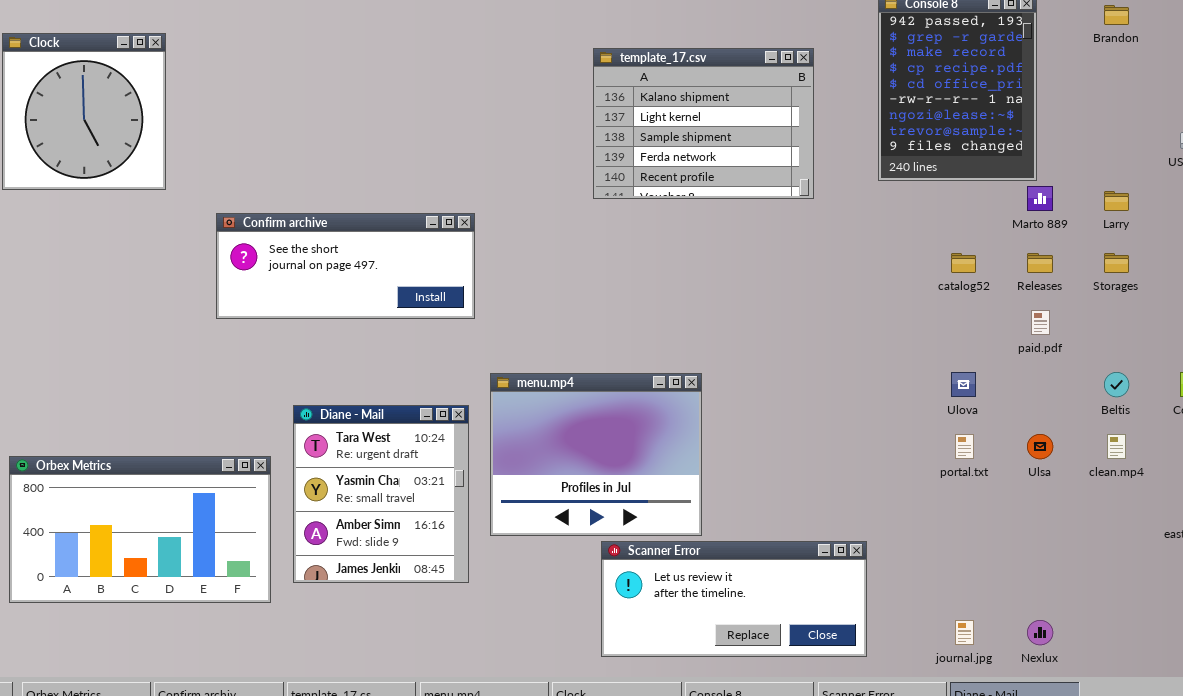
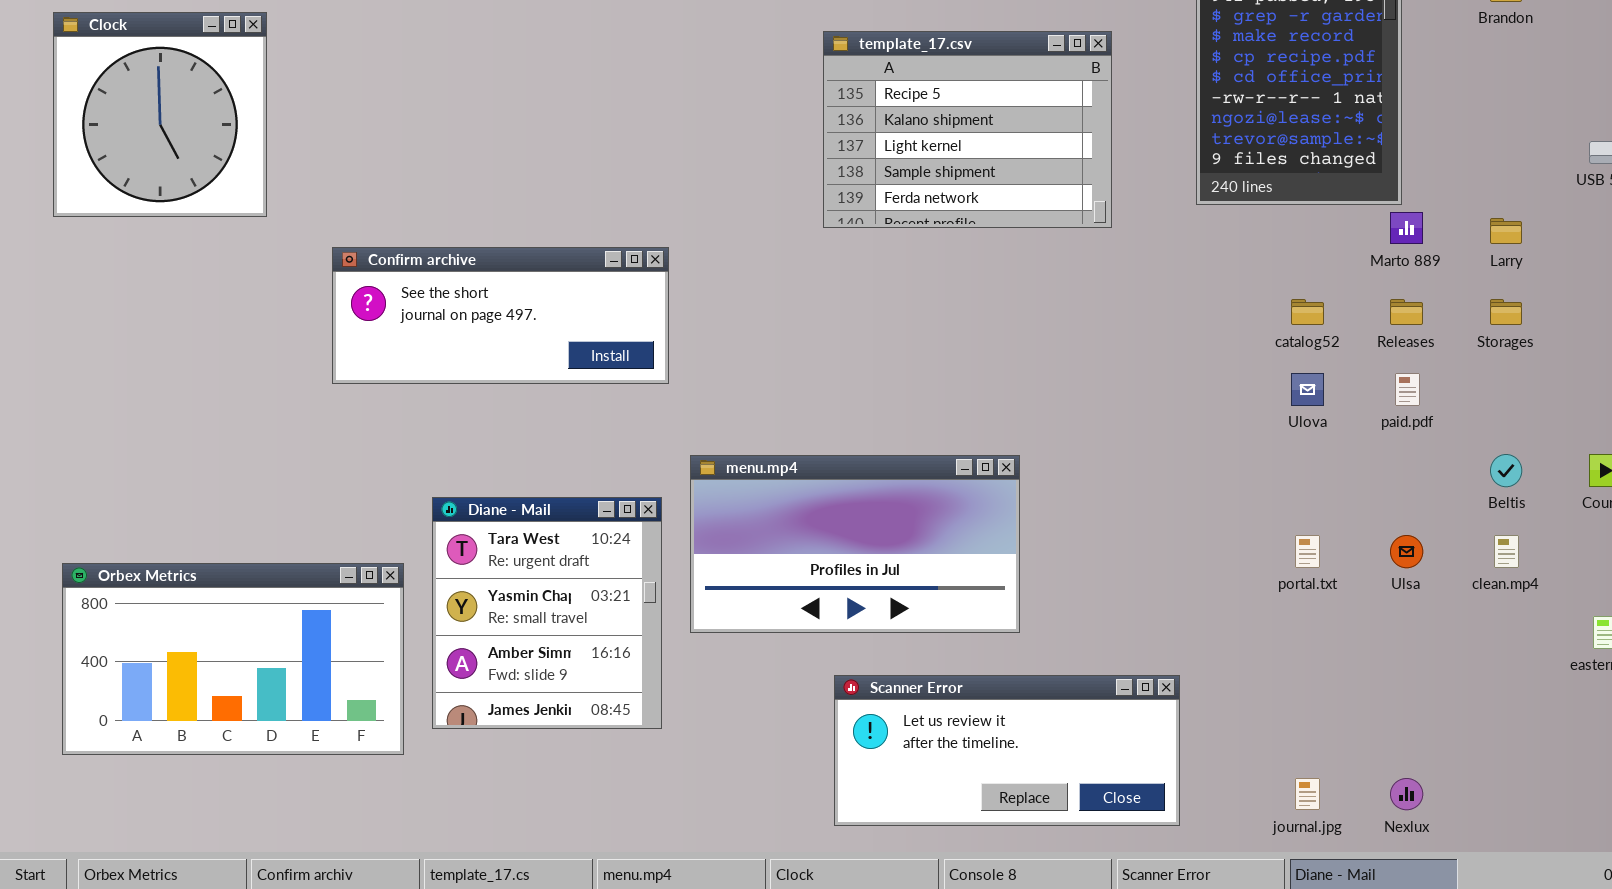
template_17.csv: [593,48,814,199] -> [823,31,1112,228], scrolled up 1 row
Ulova: [951,372,976,397] -> [1291,373,1324,406], moved
menu.mp4: [490,373,702,536] -> [690,455,1020,633], resized

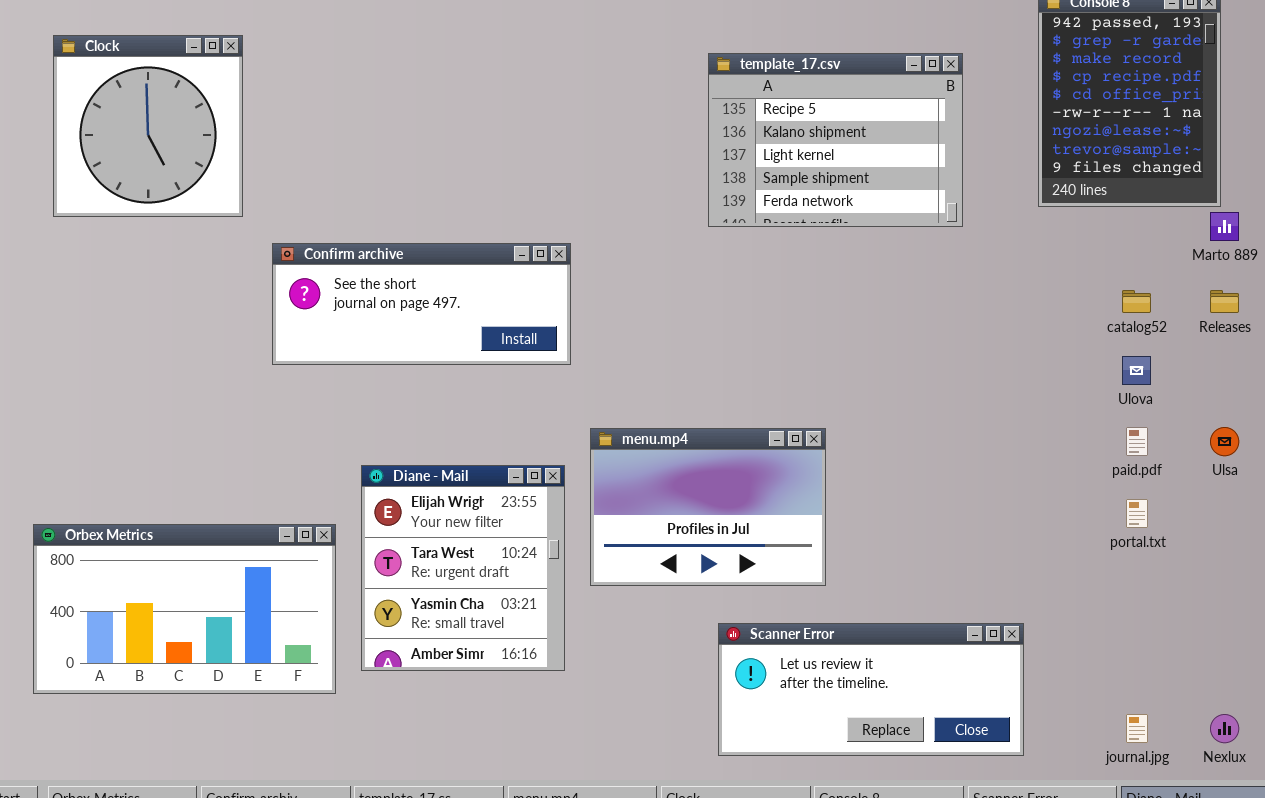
Clock: [53,12,267,217] -> [53,35,243,217], moved
paid.pdf: [1395,373,1420,406] -> [1126,427,1148,456], moved
menu.mp4: [690,455,1020,633] -> [590,428,826,586], resized
Diane - Mail: [432,497,662,729] -> [361,465,565,671], scrolled up 1 row
Ulsa: [1390,535,1423,568] -> [1210,427,1239,456], moved

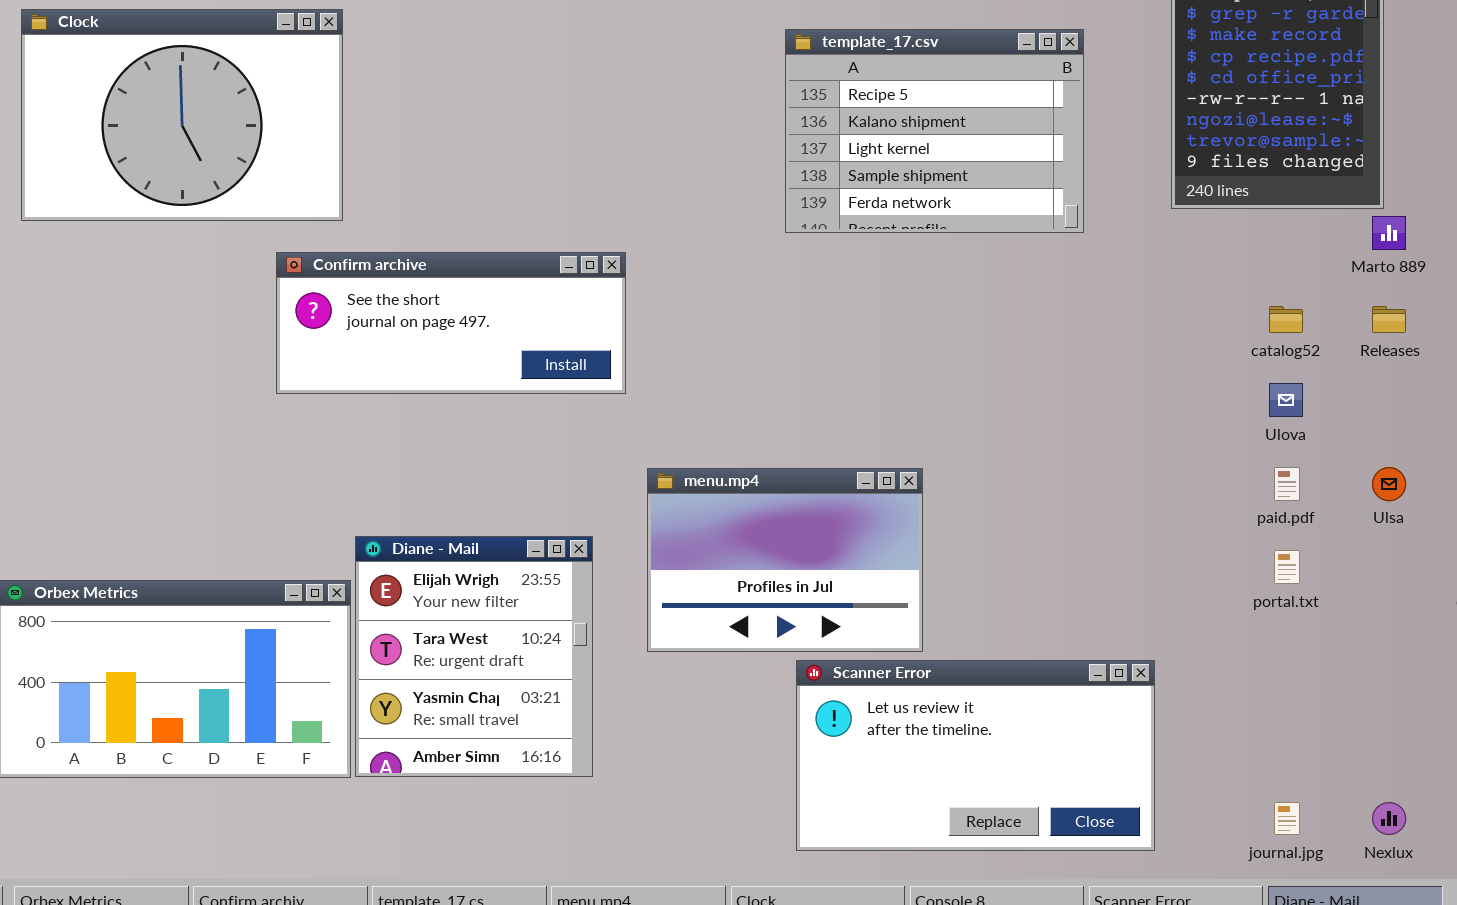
Clock: [53,35,243,217] -> [21,9,343,221], resized
Diane - Mail: [361,465,565,671] -> [355,536,593,777], moved
Scanner Error: [718,623,1024,756] -> [796,660,1155,851], resized

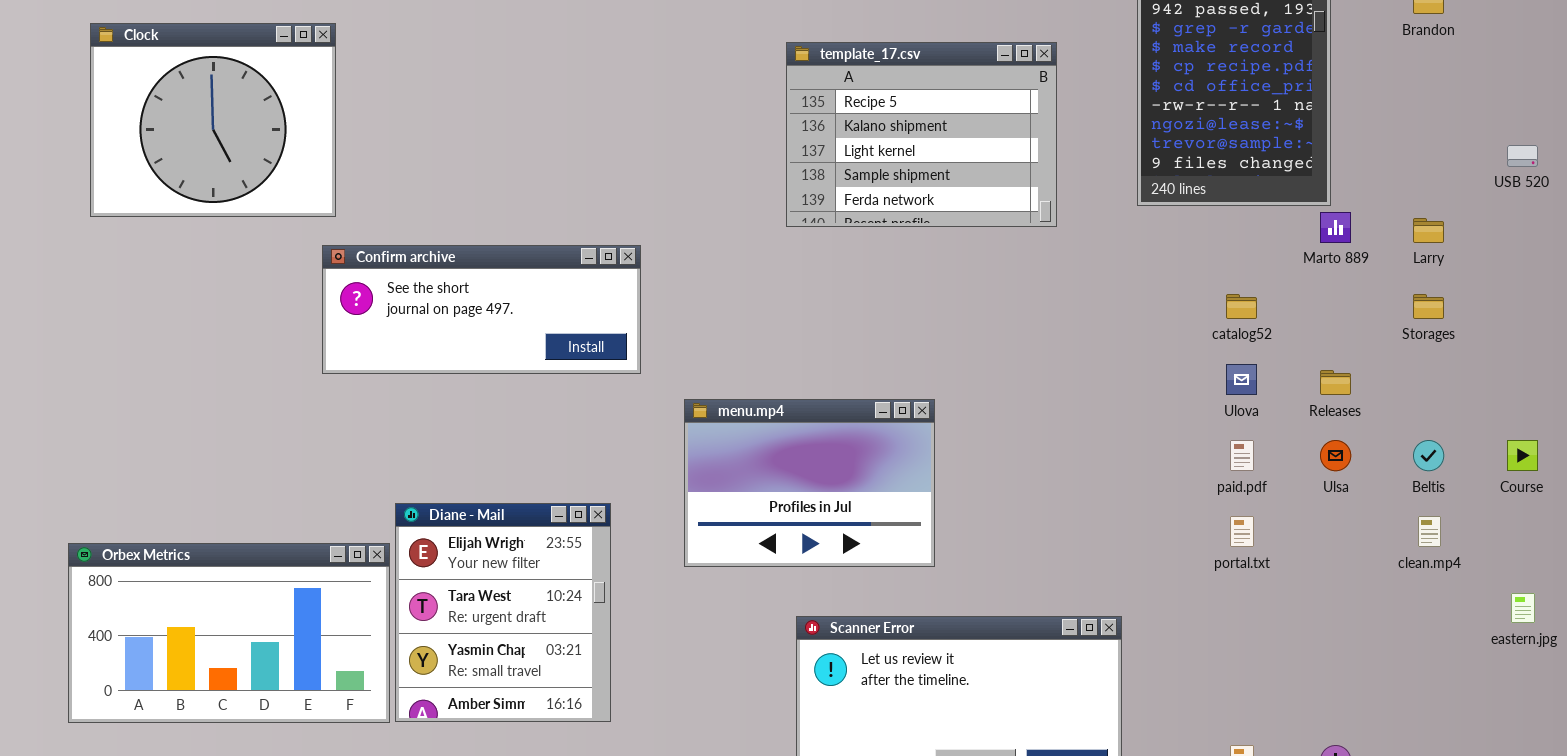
Clock: [21,9,343,221] -> [90,23,336,217], resized
Releases: [1372,306,1406,333] -> [1320,370,1351,395], moved
menu.mp4: [647,468,923,652] -> [684,399,935,567], moved

